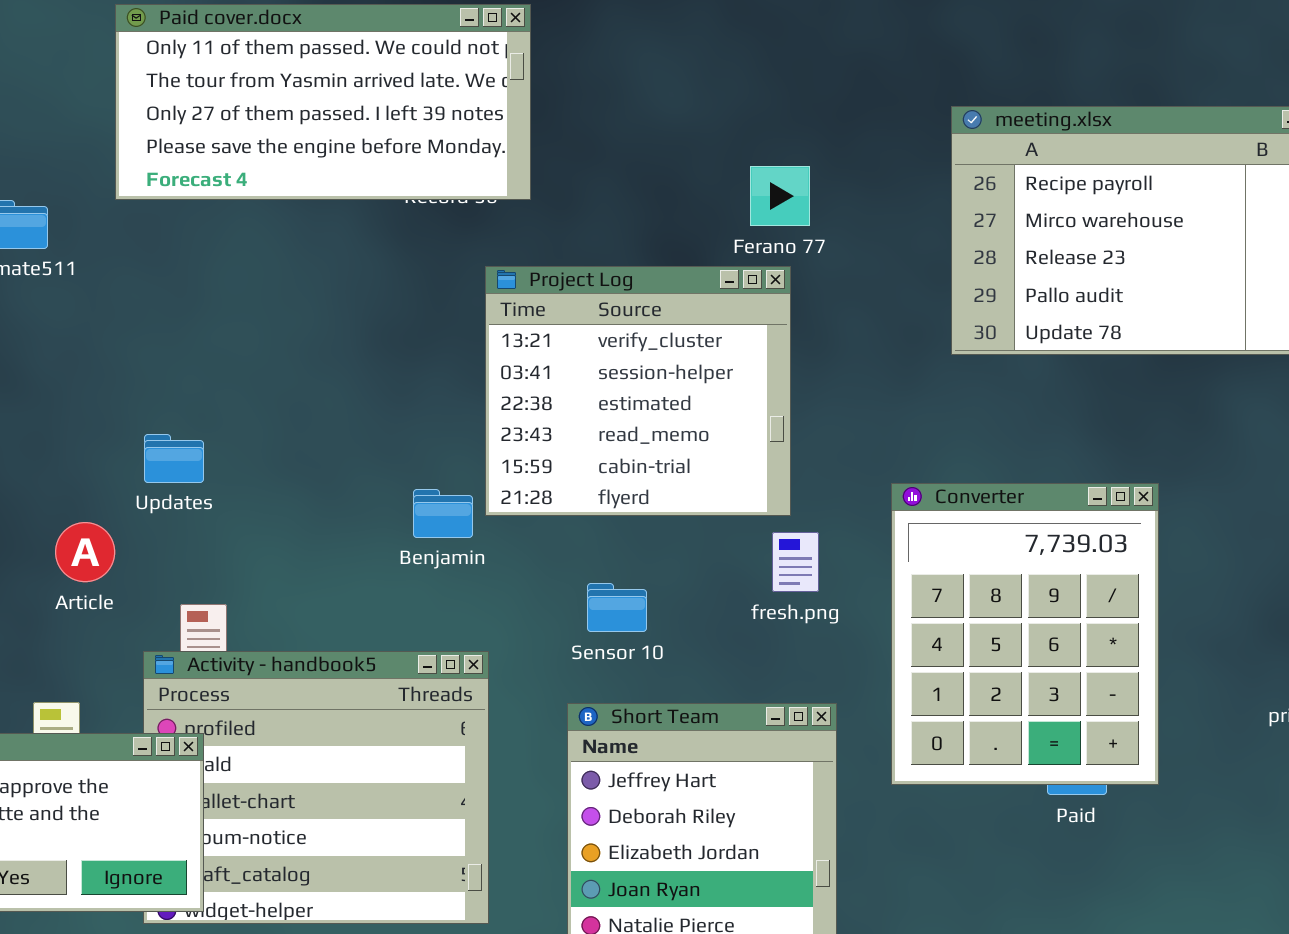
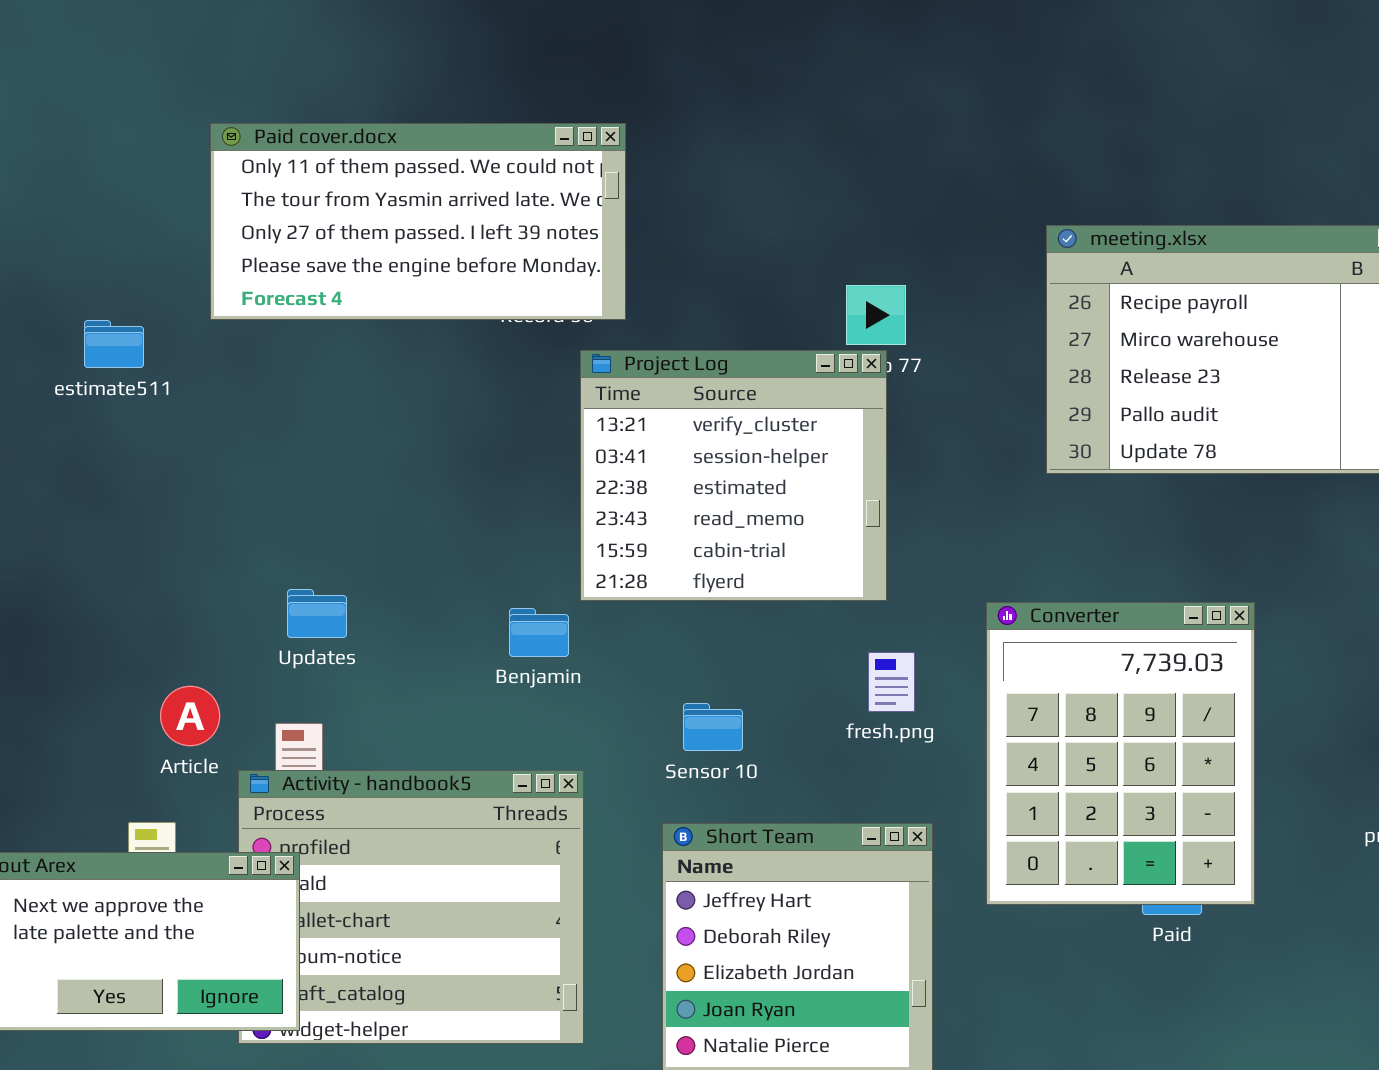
Project Log: [485,266,791,516] -> [580,350,887,601], moved
Updates: [144,434,204,483] -> [287,589,347,638], moved
Article: [55,522,115,582] -> [160,686,220,746], moved

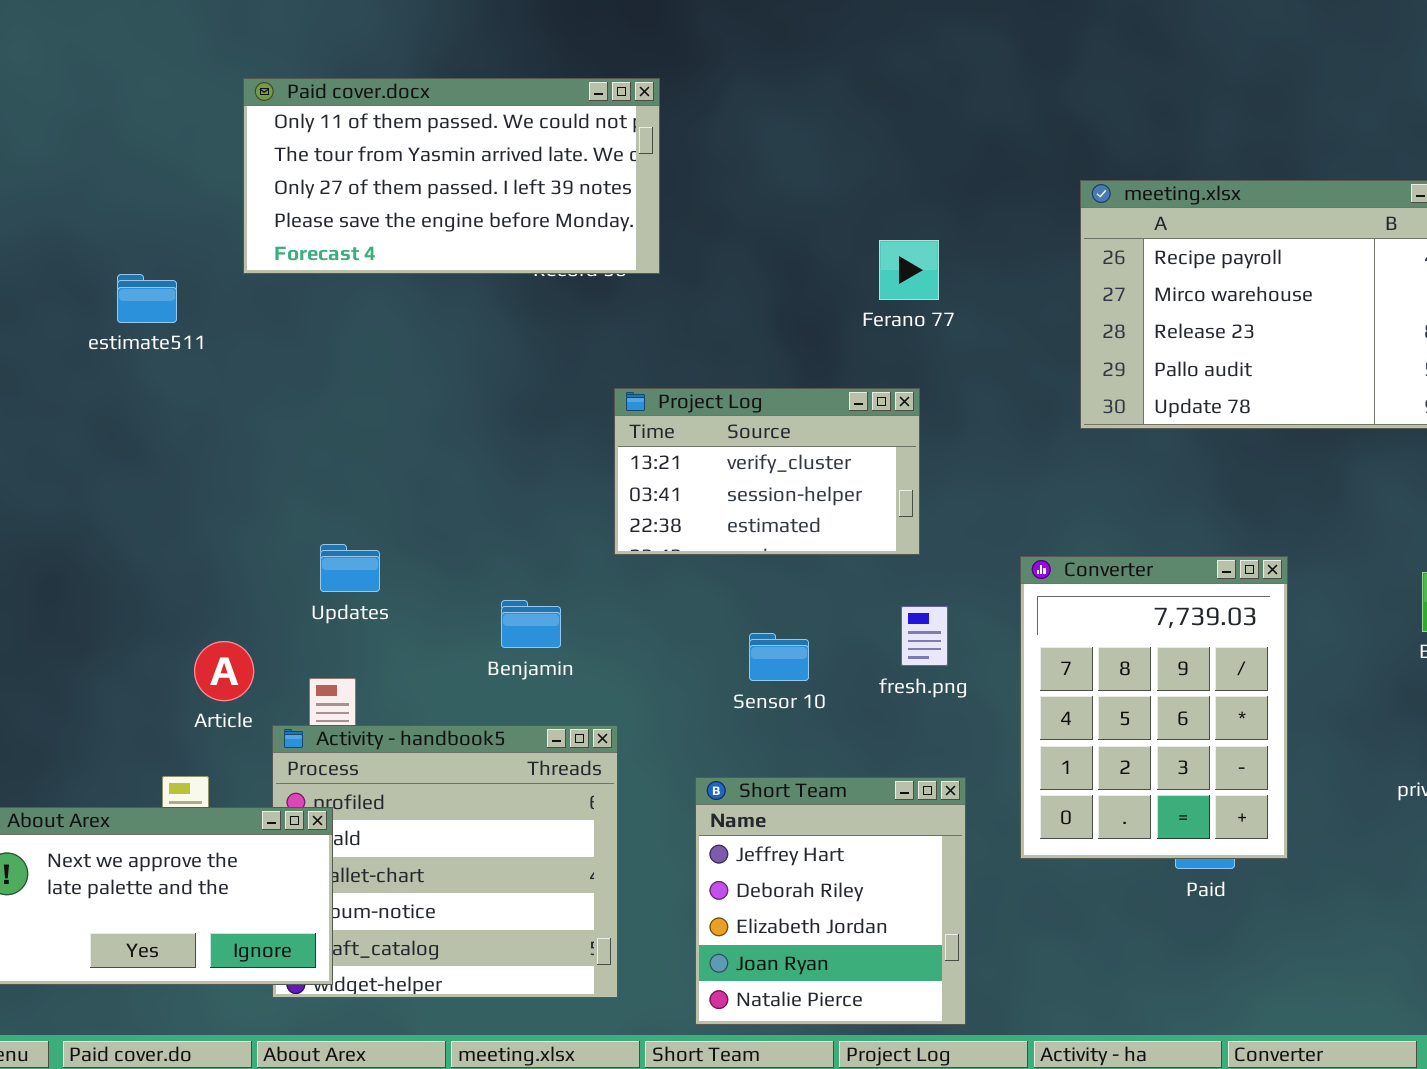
Project Log: [580,350,887,601] -> [614,388,920,555], resized
Benjamin: [509,608,569,657] -> [501,600,561,648], moved
Sensor 10: [683,703,743,751] -> [749,633,809,681], moved

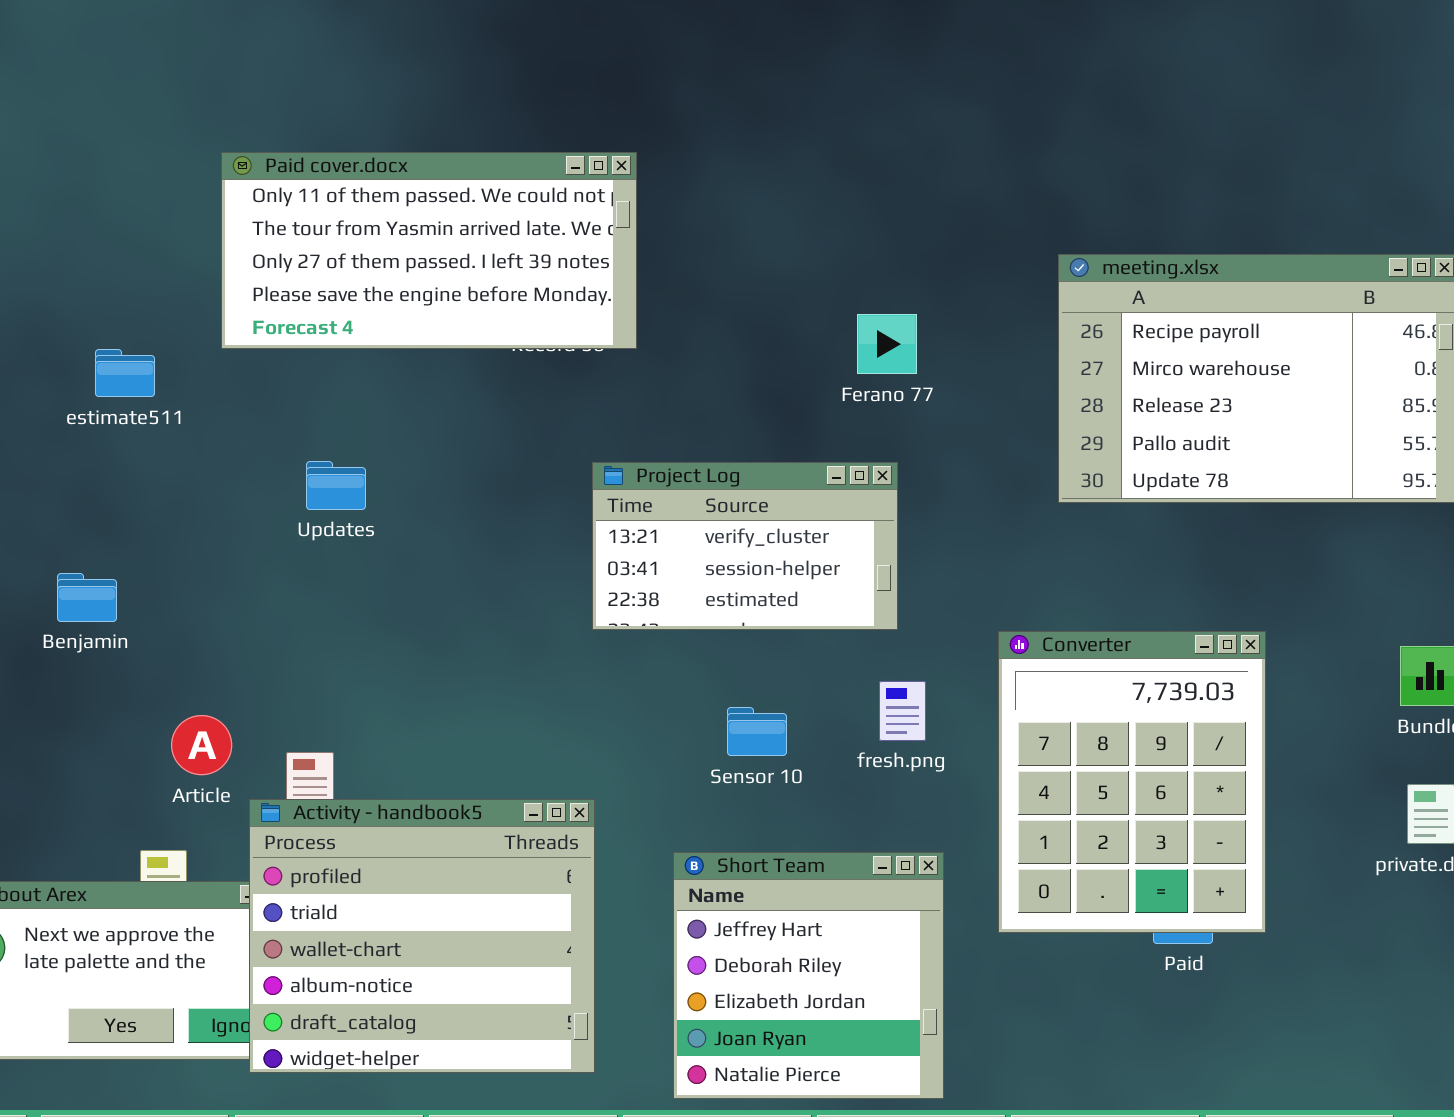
Updates: [320,544,380,592] -> [306,461,366,510], moved
Benjamin: [501,600,561,648] -> [57,573,117,622], moved
Activity - handbook5: [272,725,618,998] -> [249,799,595,1073], raised

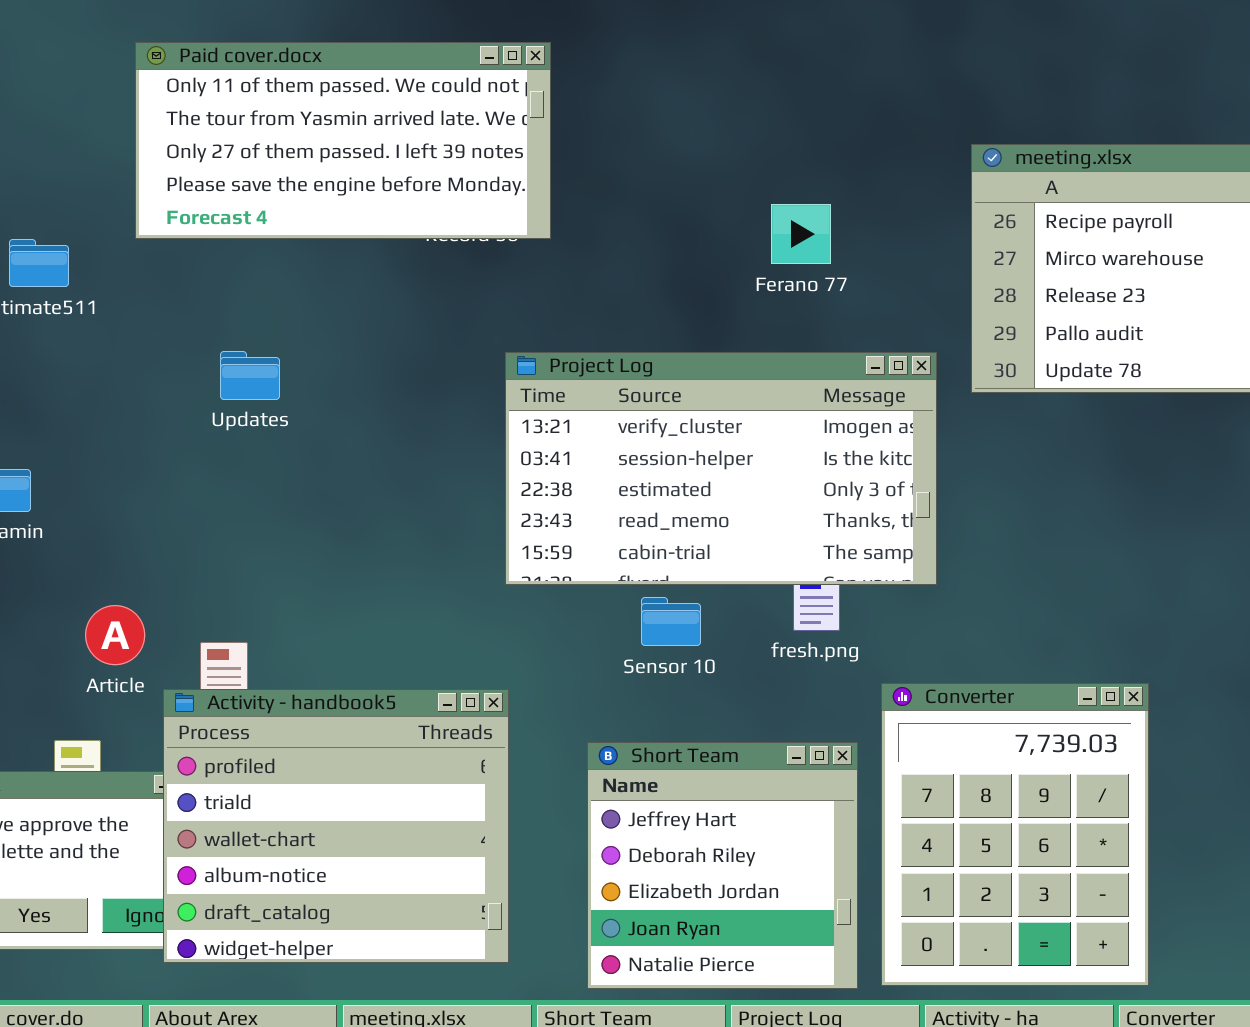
Project Log: [592,462,898,630] -> [505,352,937,585], resized
Converter: [998,631,1266,933] -> [881,683,1149,986], moved

